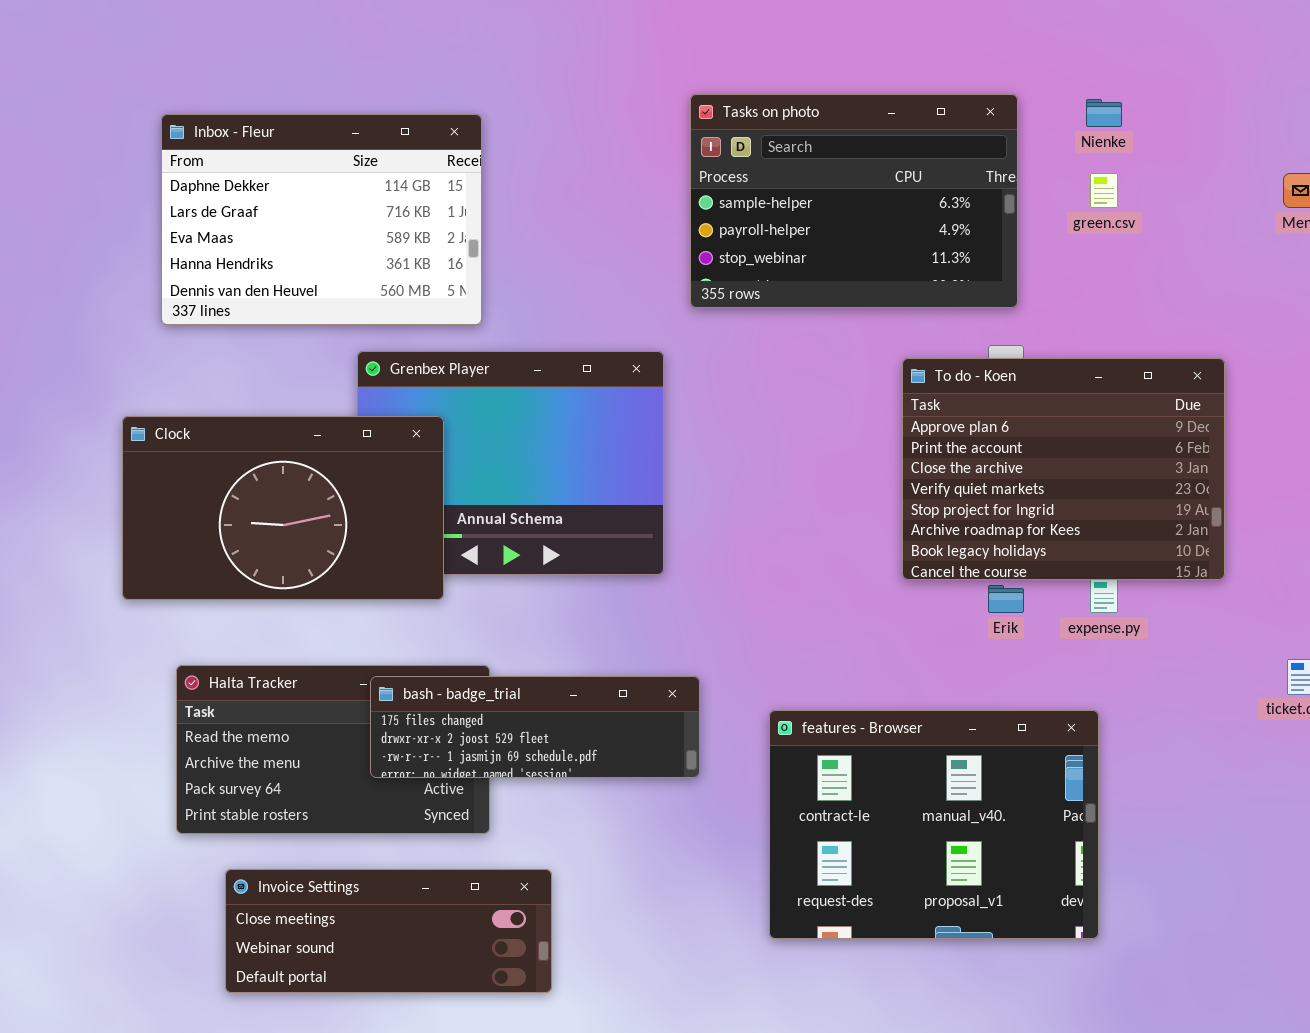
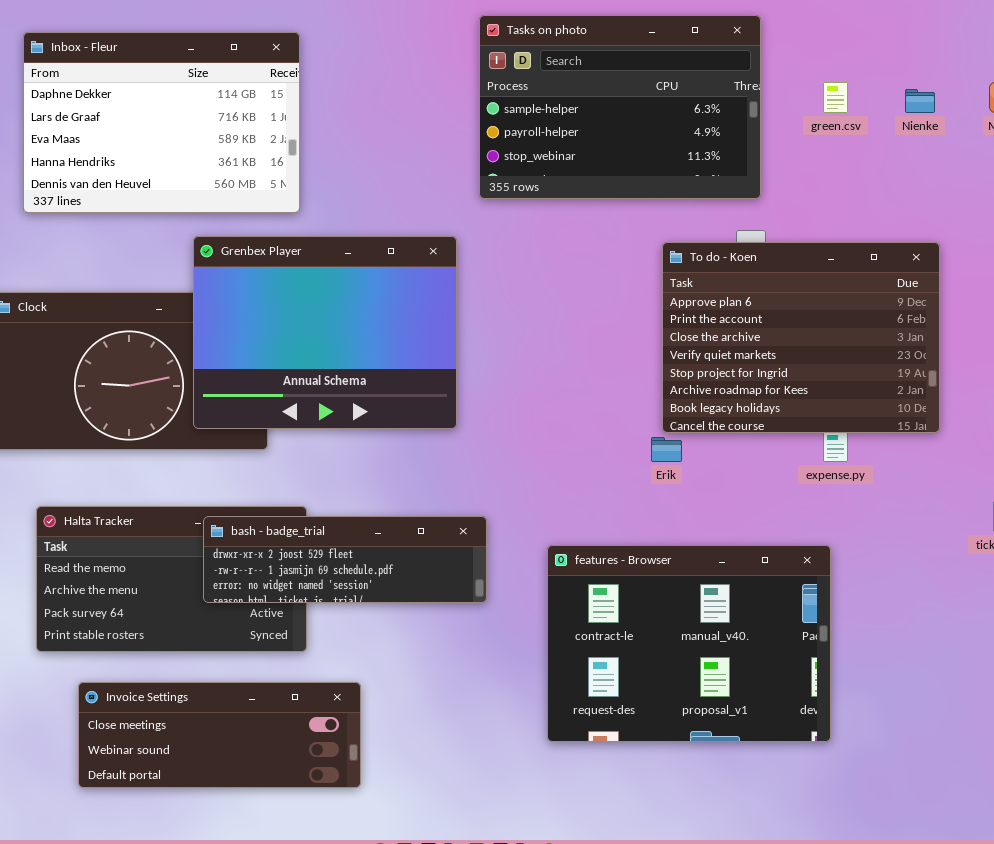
Nienke: [1086,99,1122,127] -> [905,89,935,113], moved
Grenbex Player: [357,351,664,575] -> [193,236,457,429], raised
Erik: [988,585,1024,613] -> [651,437,682,462], moved
bash - badge_trial: [370,676,700,778] -> [203,516,487,603], scrolled down 1 row

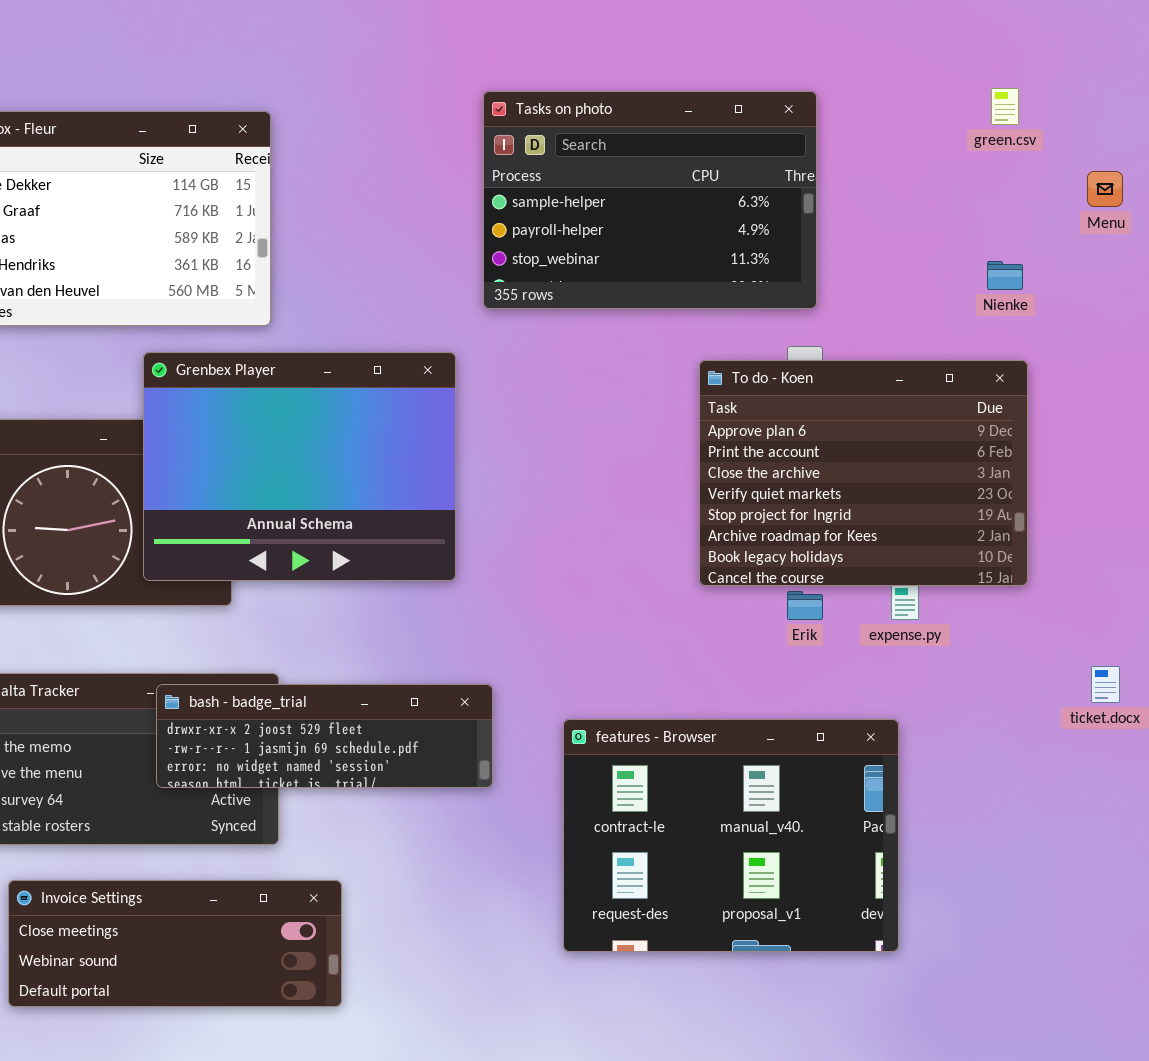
green.csv: [823,82,848,113] -> [991,88,1019,125], moved
Nienke: [905,89,935,113] -> [987,261,1023,290], moved
Erik: [651,437,682,462] -> [787,591,823,620], moved

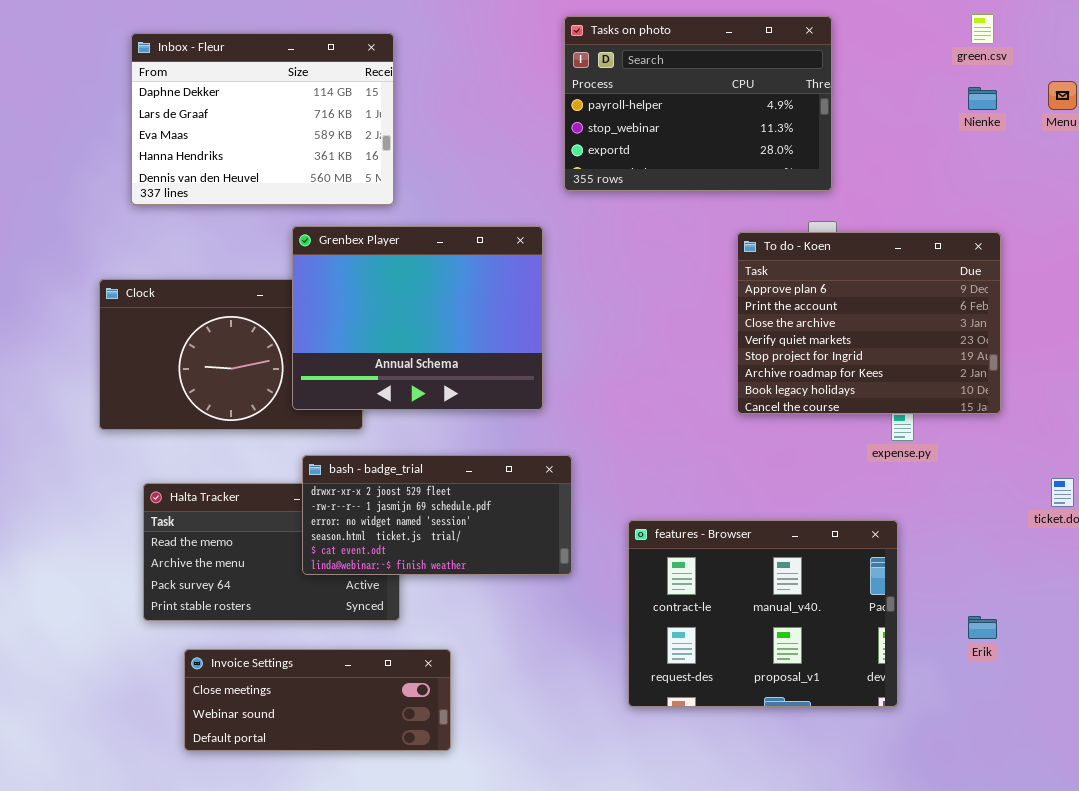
Tasks on photo: [483,91,817,309] -> [564,16,832,191], scrolled down 1 row
Nienke: [987,261,1023,290] -> [968,87,997,110], moved
Erik: [787,591,823,620] -> [968,616,997,639], moved
bash - badge_trial: [156,684,493,788] -> [302,455,572,575], resized

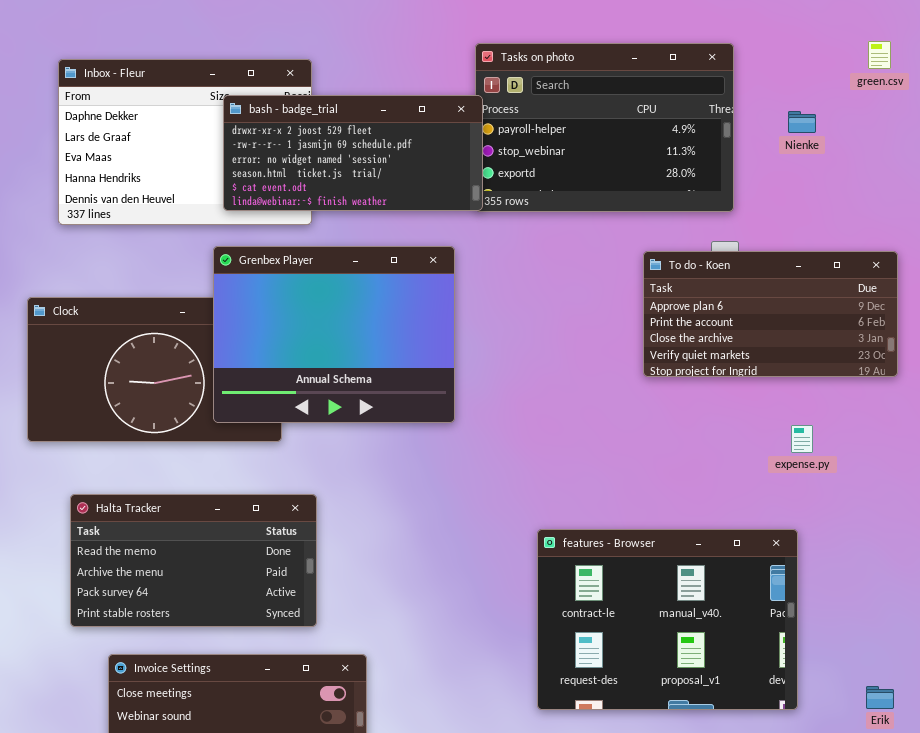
Nienke: [968,87,997,110] -> [788,111,816,133], moved
To do - Koen: [737,232,1001,414] -> [643,251,898,377], resized
bash - badge_trial: [302,455,572,575] -> [223,95,483,211], moved
Erik: [968,616,997,639] -> [866,686,894,709], moved

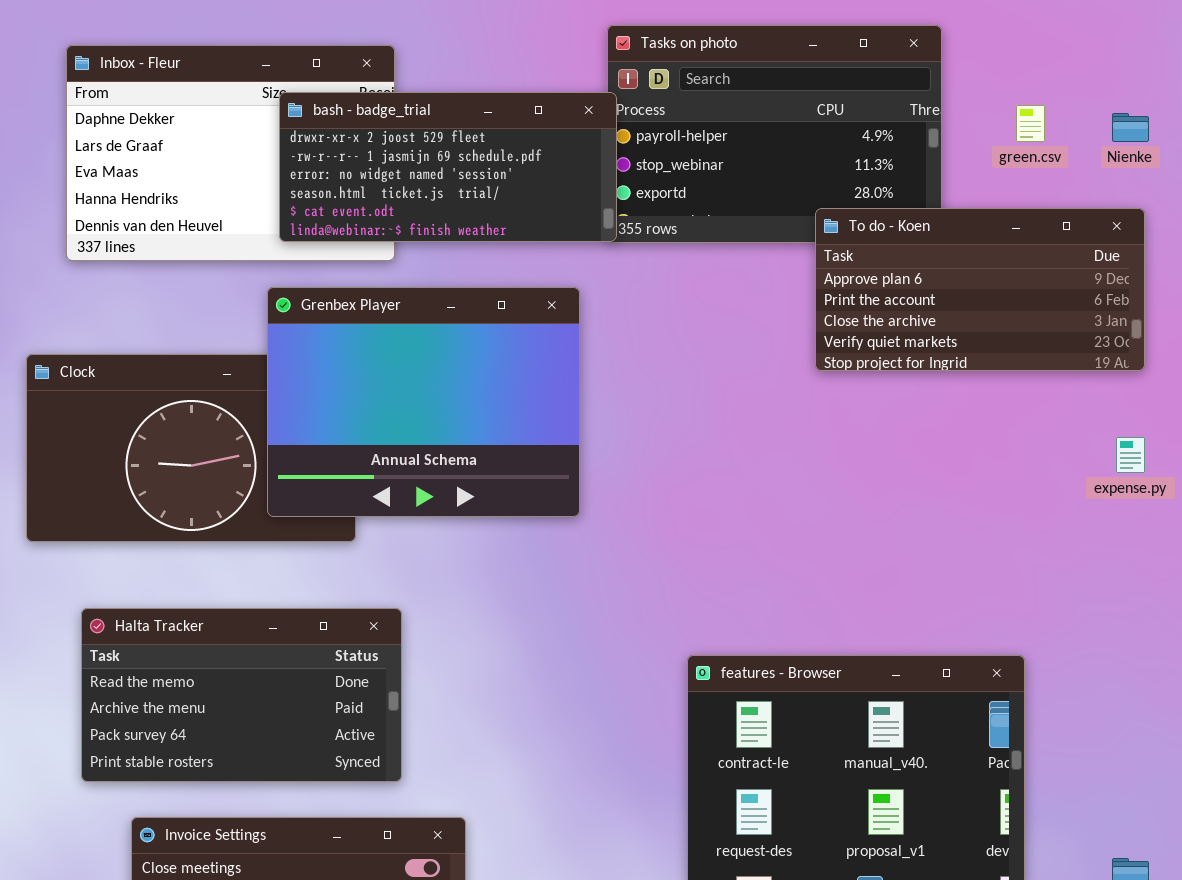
green.csv: [868,41,891,69] -> [1016,105,1045,142], moved
Nienke: [788,111,816,133] -> [1112,113,1149,142], moved
To do - Koen: [643,251,898,377] -> [815,208,1145,371], moved
expense.py: [791,425,813,453] -> [1116,437,1145,473], moved

